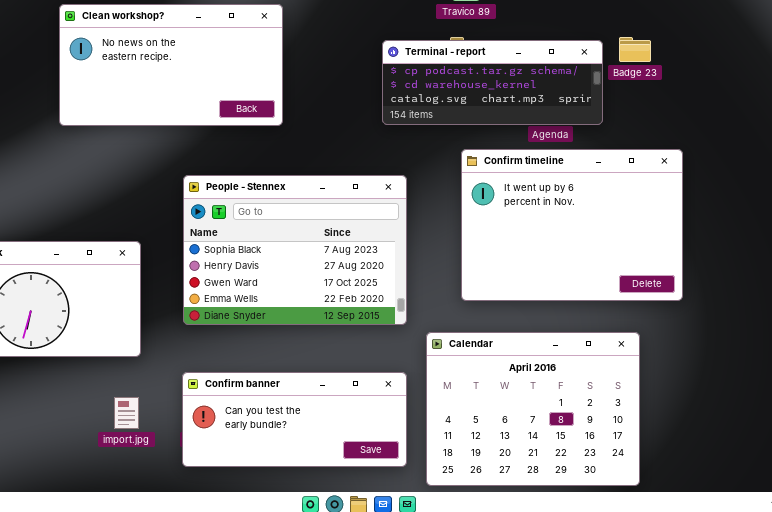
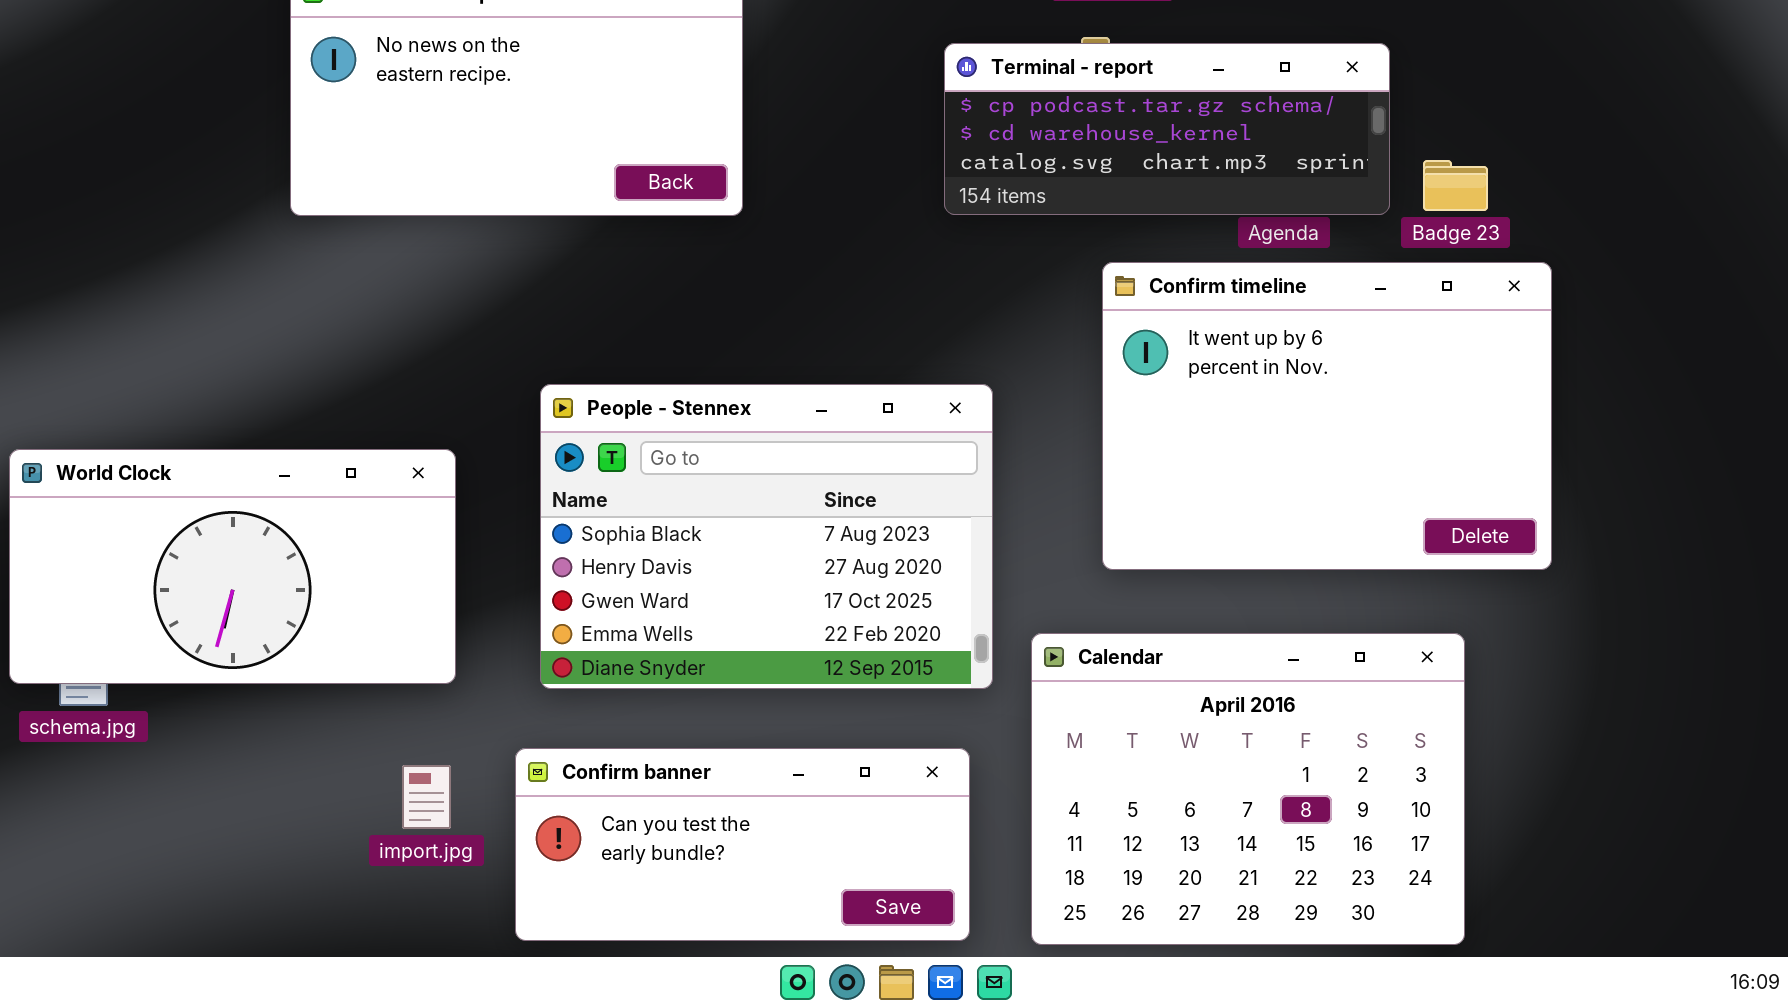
Badge 23: [619,37,651,62] -> [1423,160,1488,211], moved
People - Stennex: [183,175,407,325] -> [540,384,993,689], moved
Confirm banner: [182,372,407,467] -> [515,748,970,941], moved

